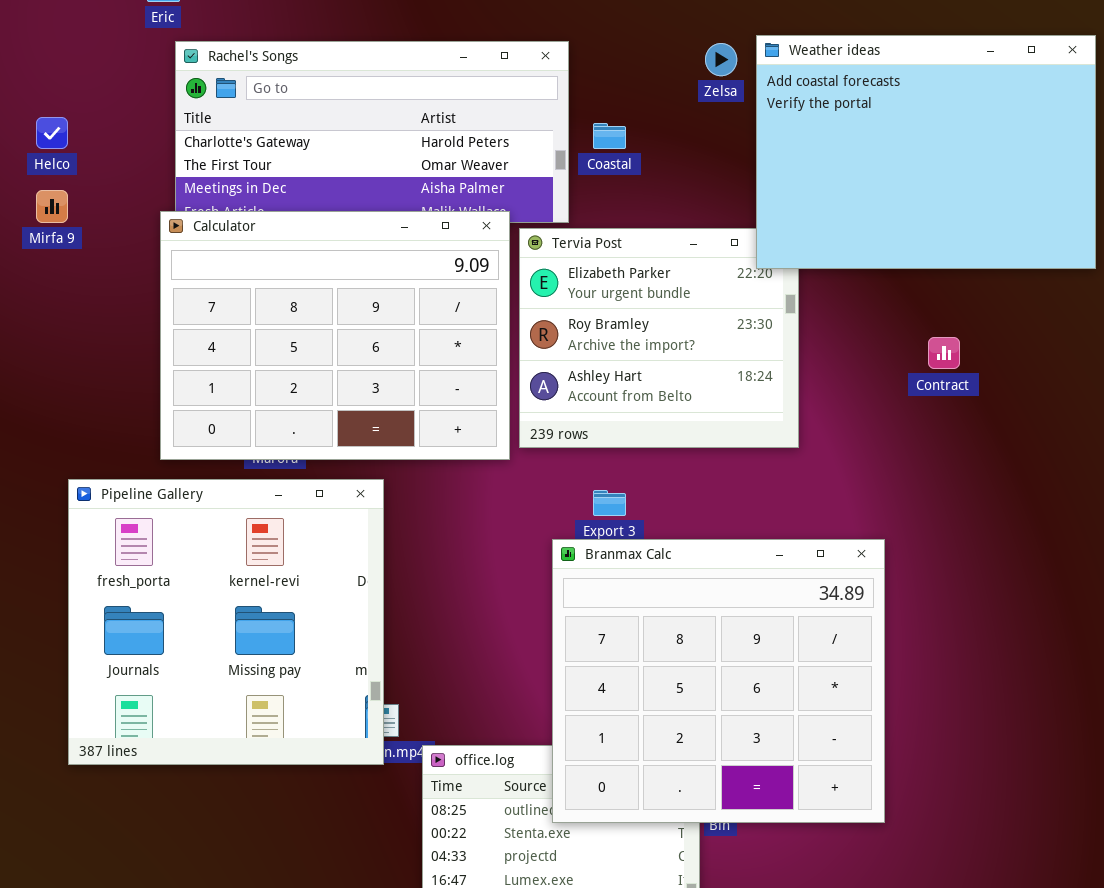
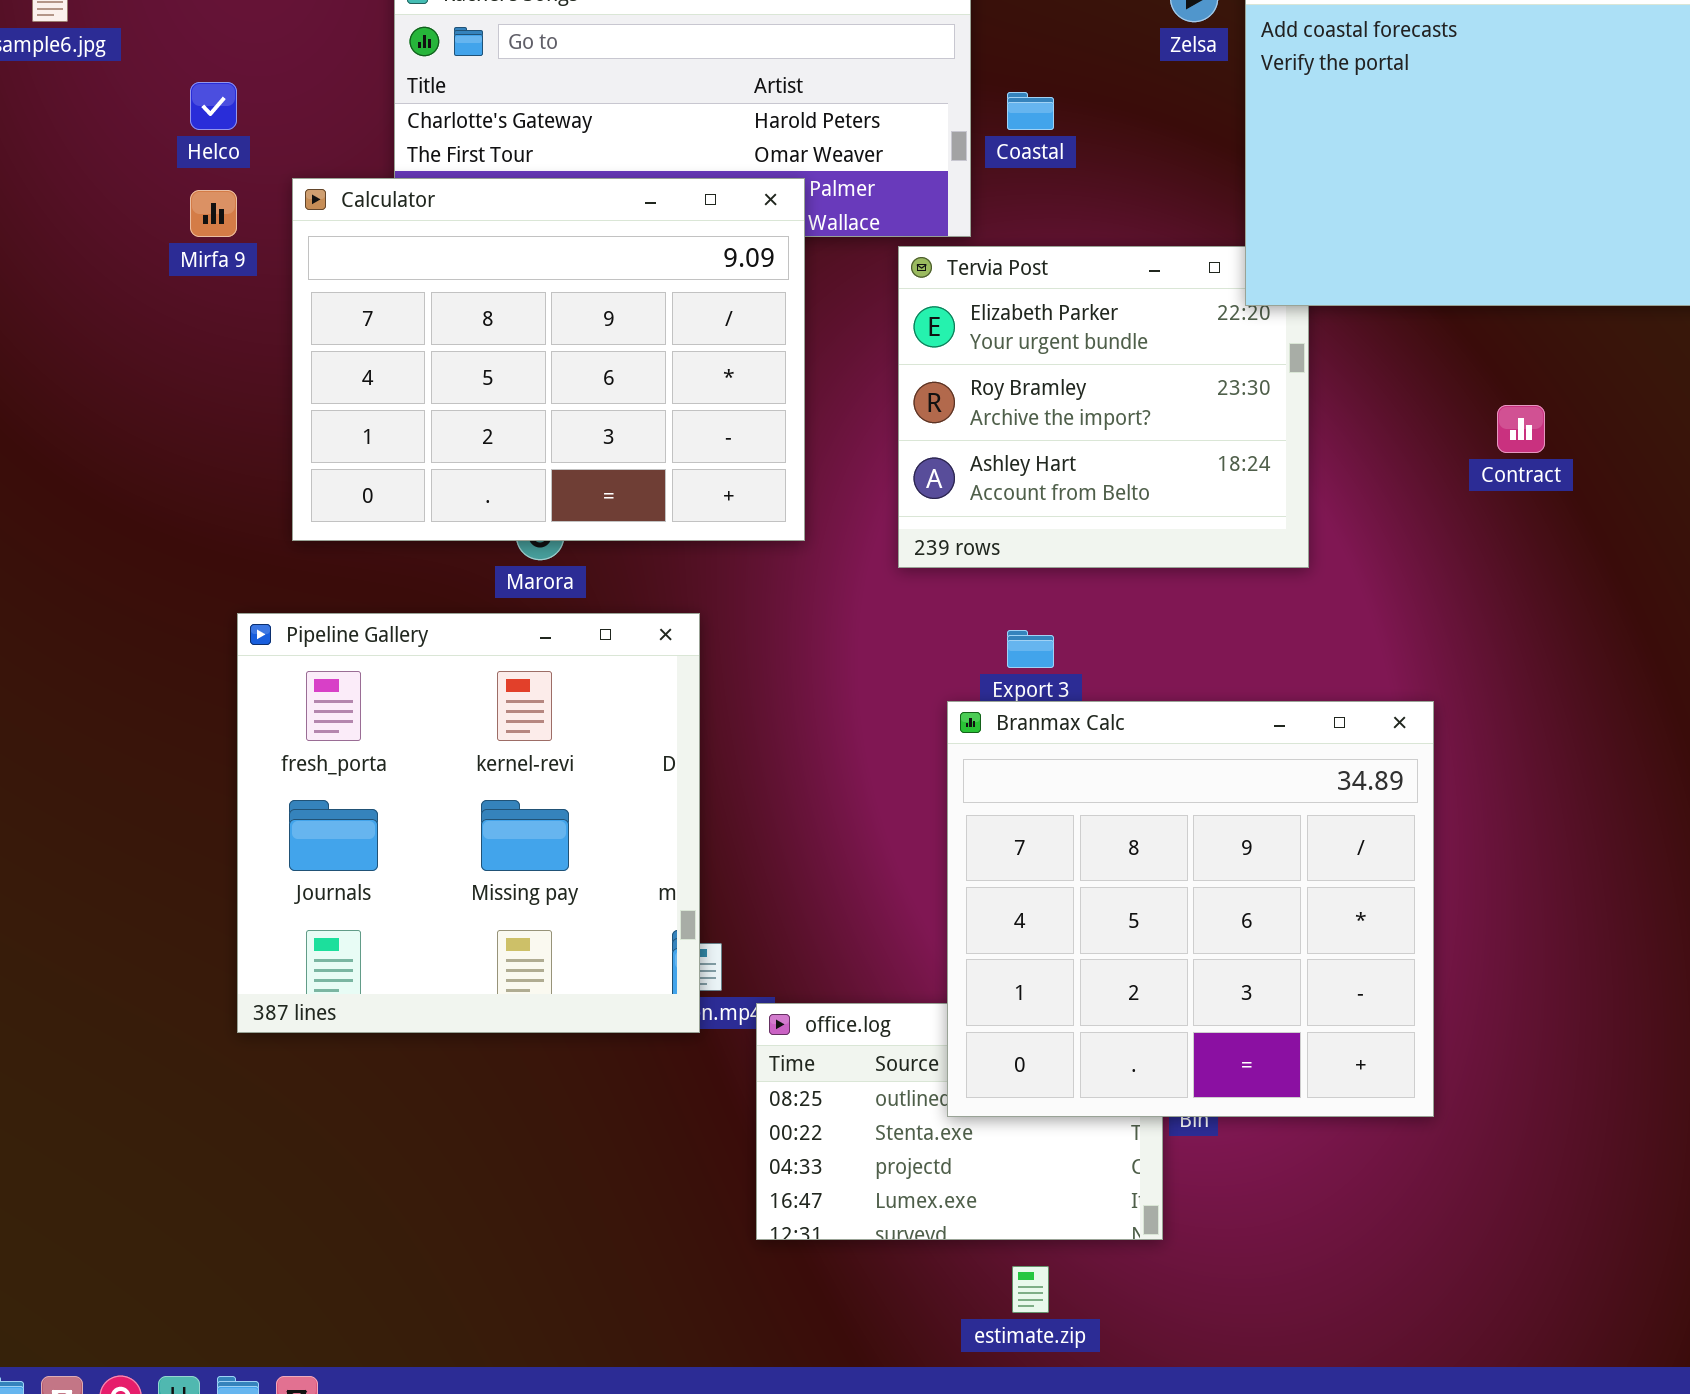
Calculator: [160,211,510,460] -> [292,178,805,541], moved

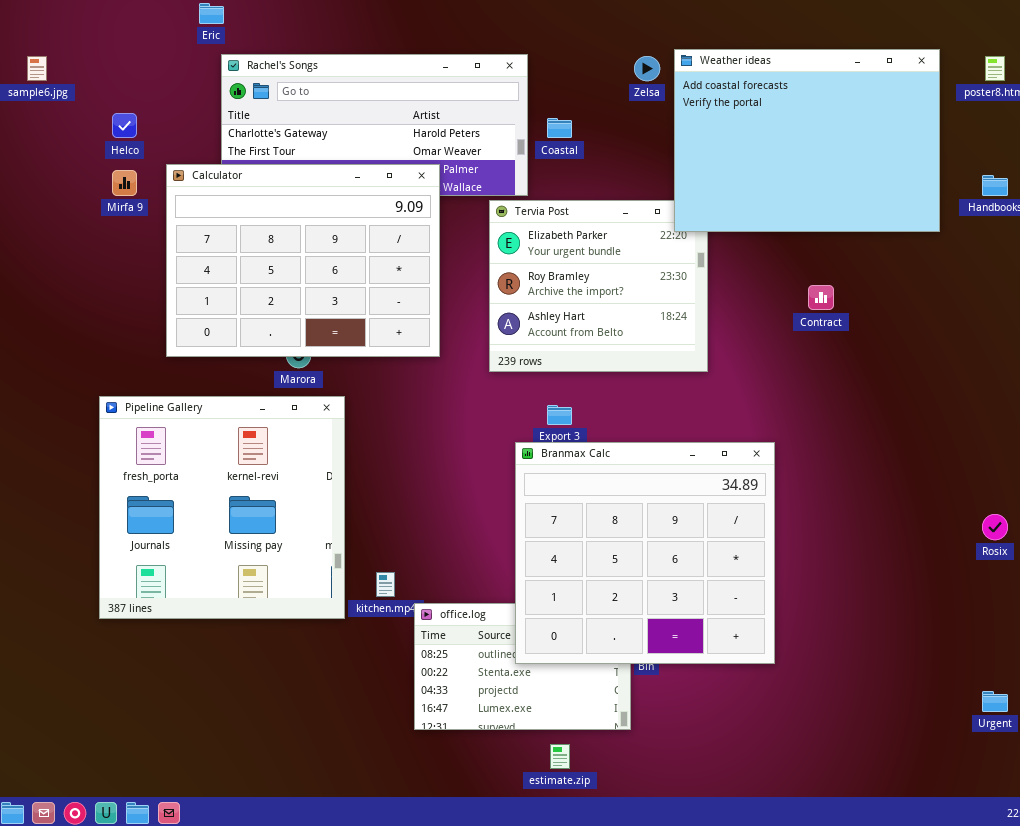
Pipeline Gallery: [237,613,700,1033] -> [99,396,345,619], moved

